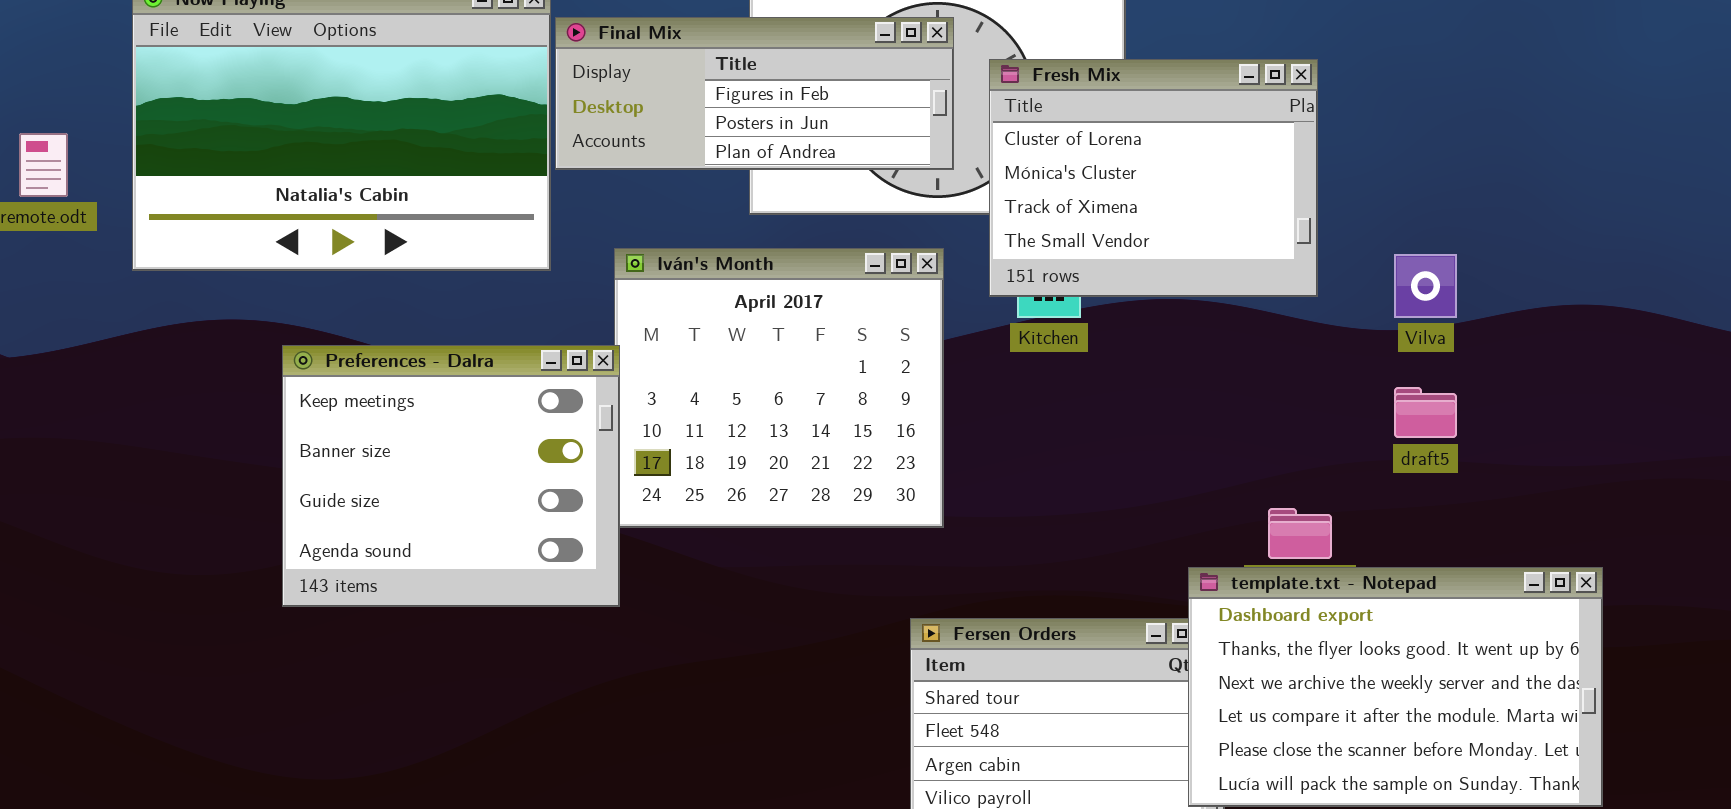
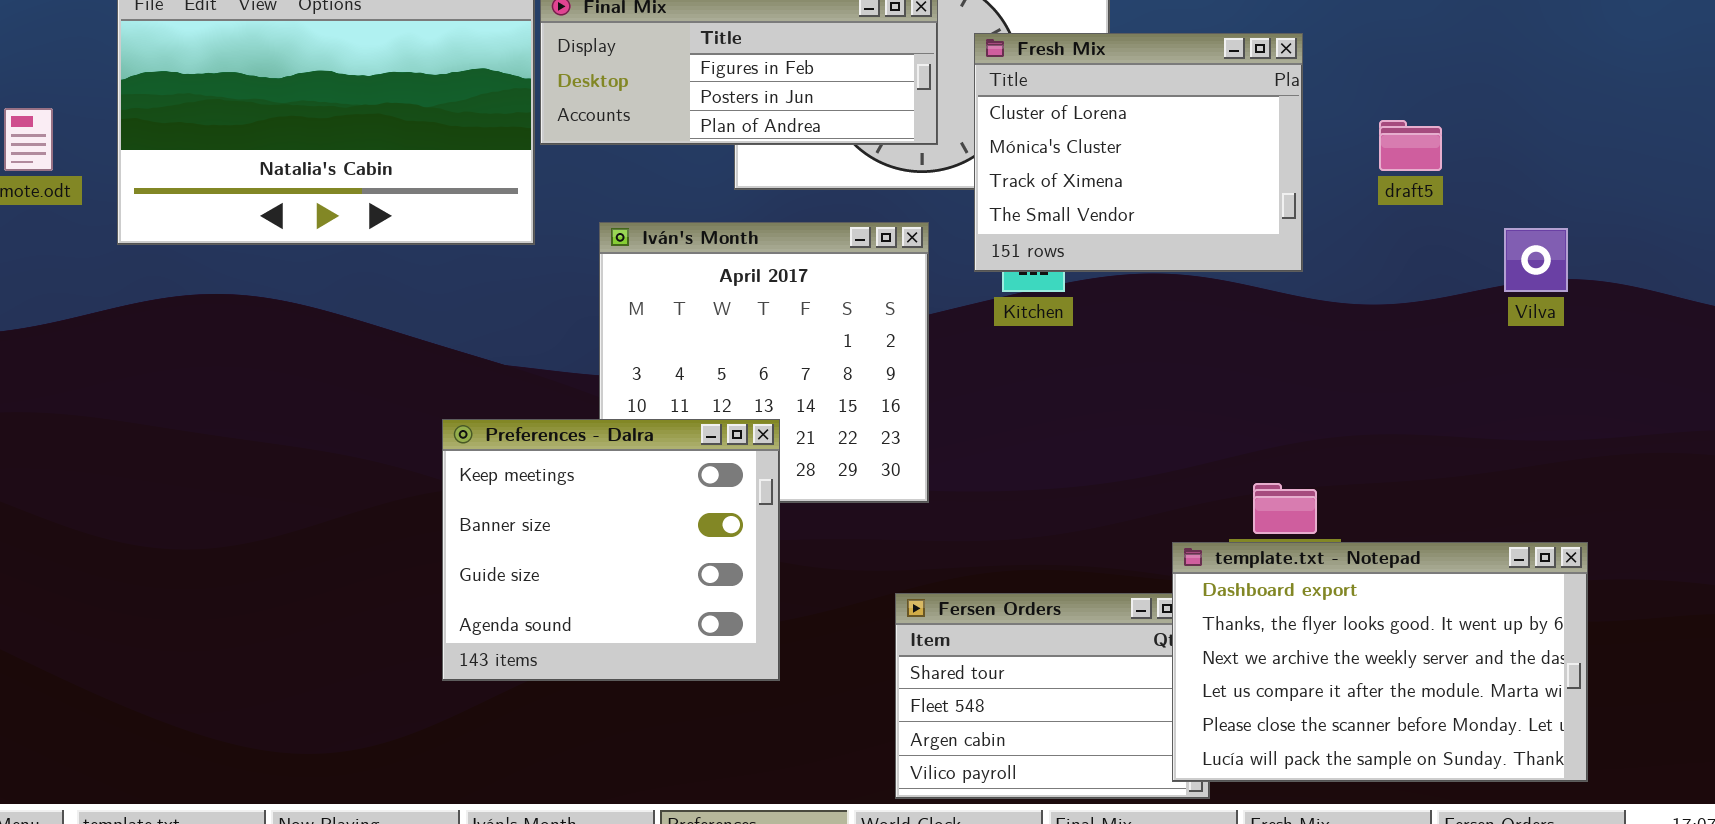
Vilva: [1394,254,1457,318] -> [1504,228,1568,292], moved
Preferences - Dalra: [282,345,620,607] -> [442,419,780,681], moved
draft5: [1394,387,1457,438] -> [1379,120,1442,171], moved

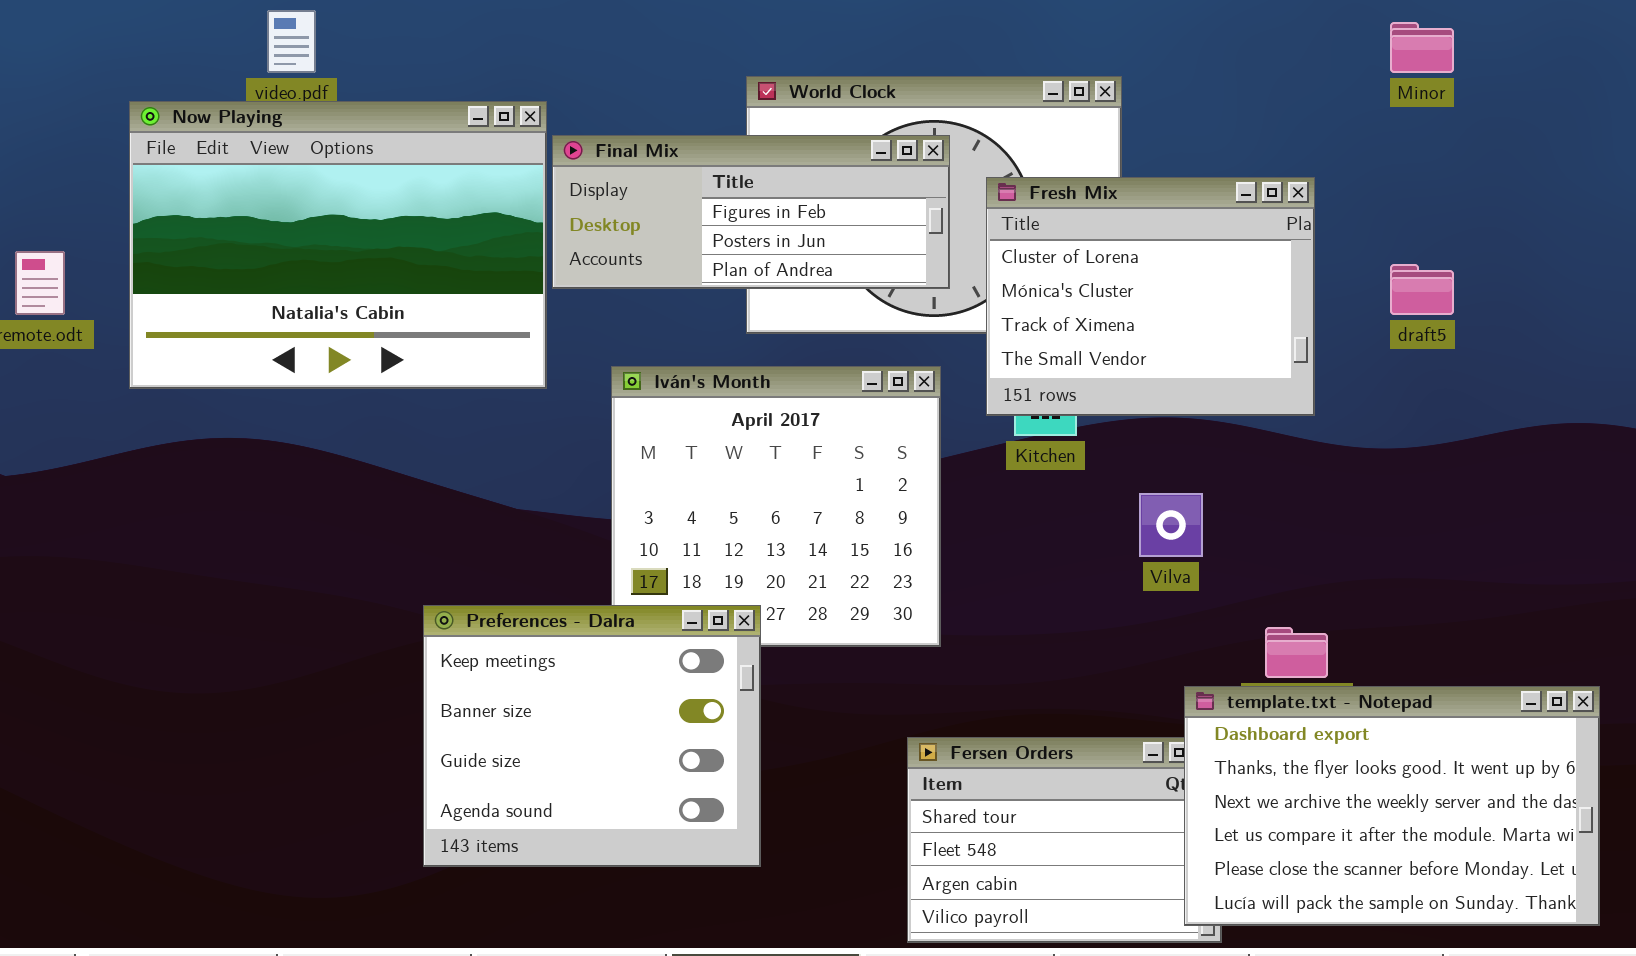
Vilva: [1504,228,1568,292] -> [1139,493,1203,557], moved
Preferences - Dalra: [442,419,780,681] -> [423,605,761,867], moved

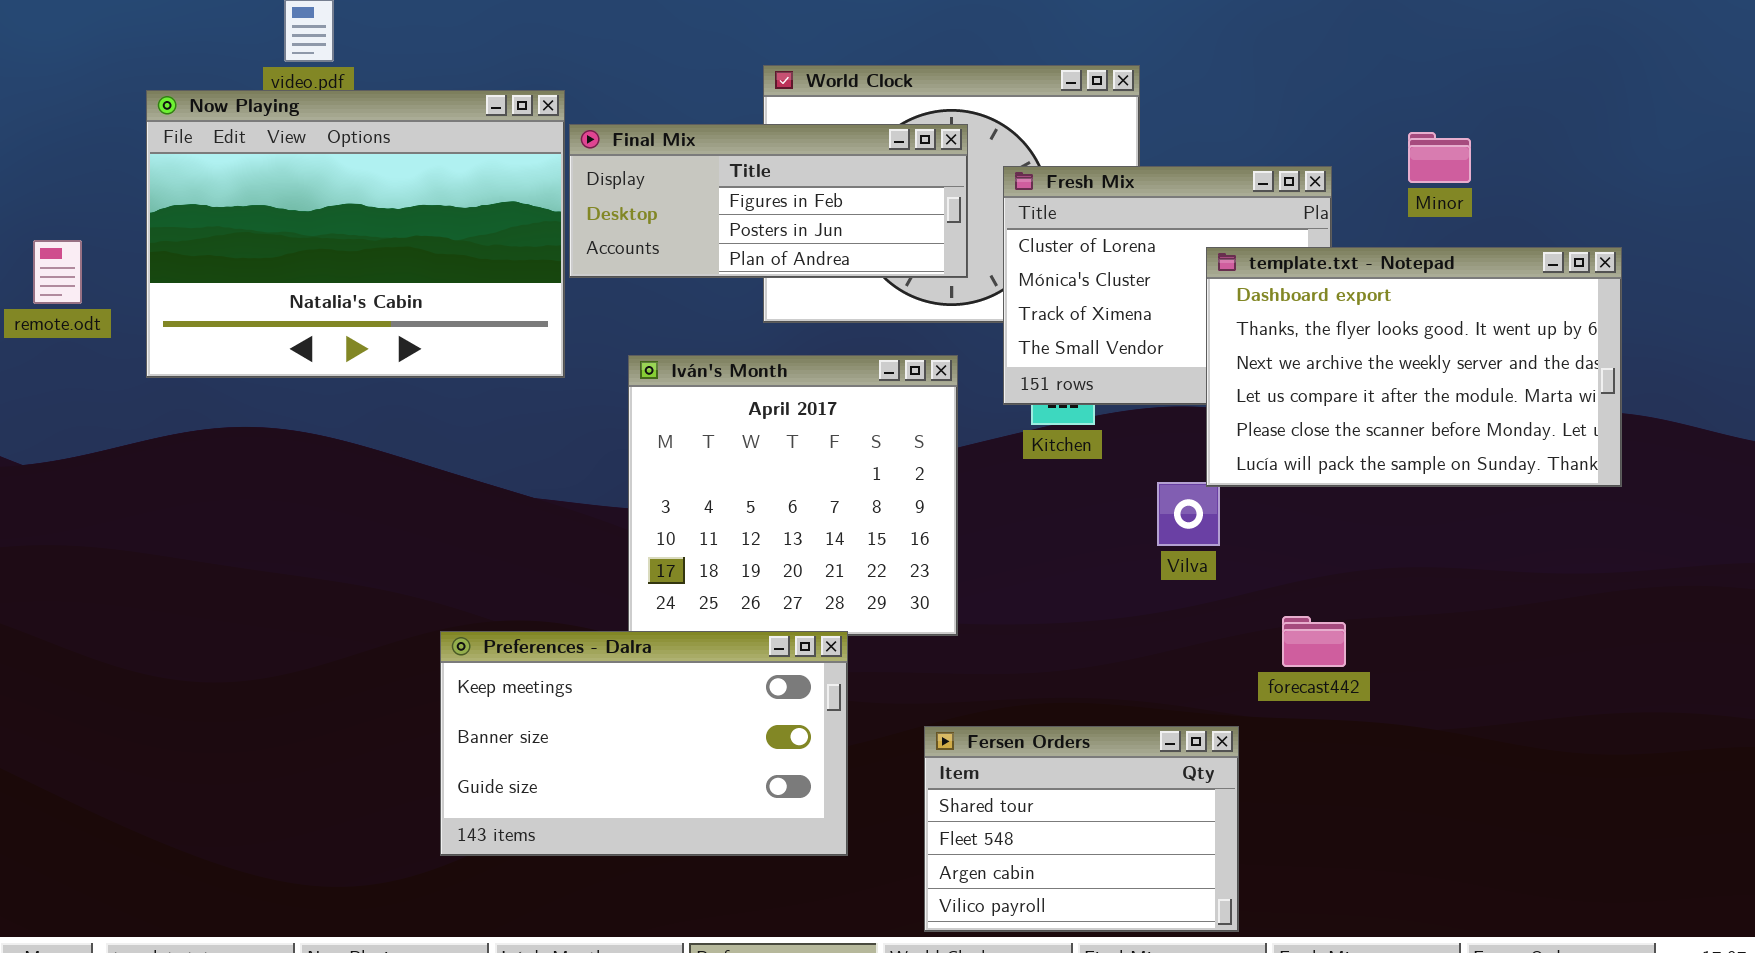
Minor: [1390,22,1454,73] -> [1408,132,1471,183], moved
Preferences - Dalra: [423,605,761,867] -> [440,631,848,856], resized
template.txt - Notepad: [1184,686,1600,926] -> [1206,247,1622,487], moved

